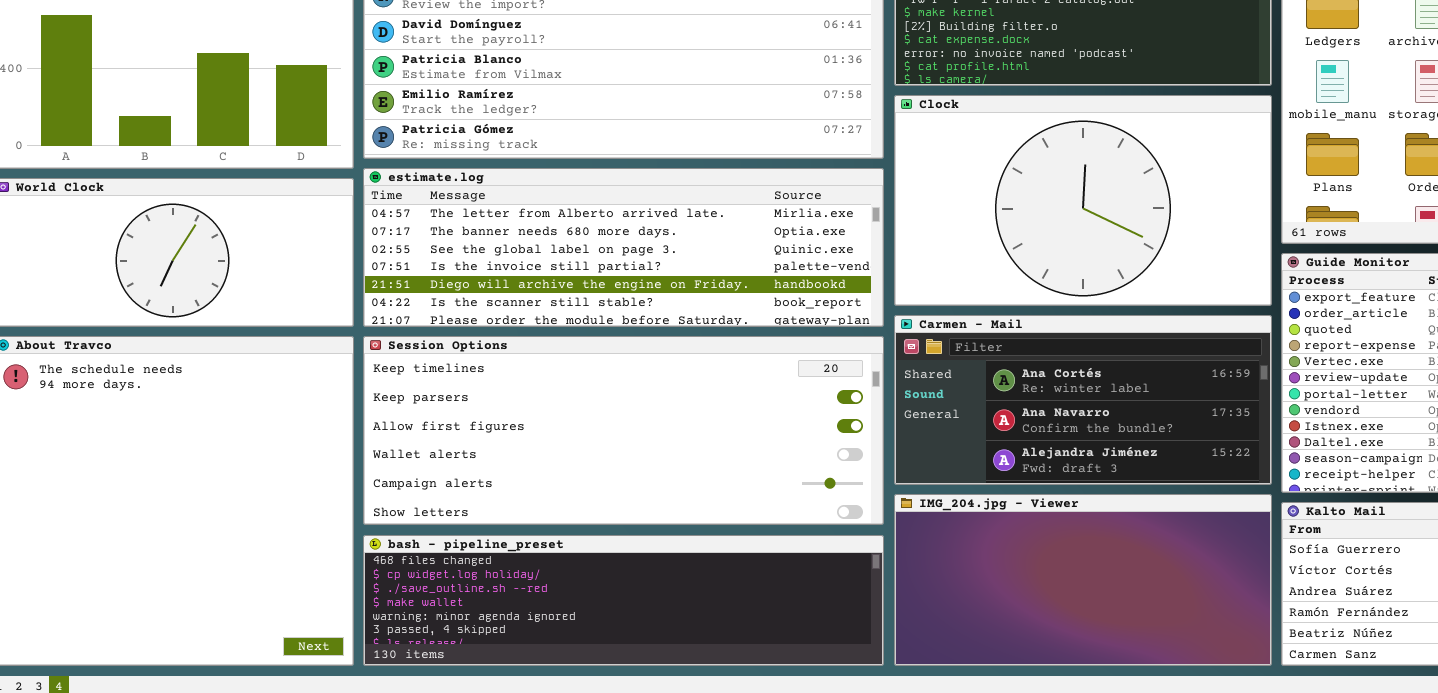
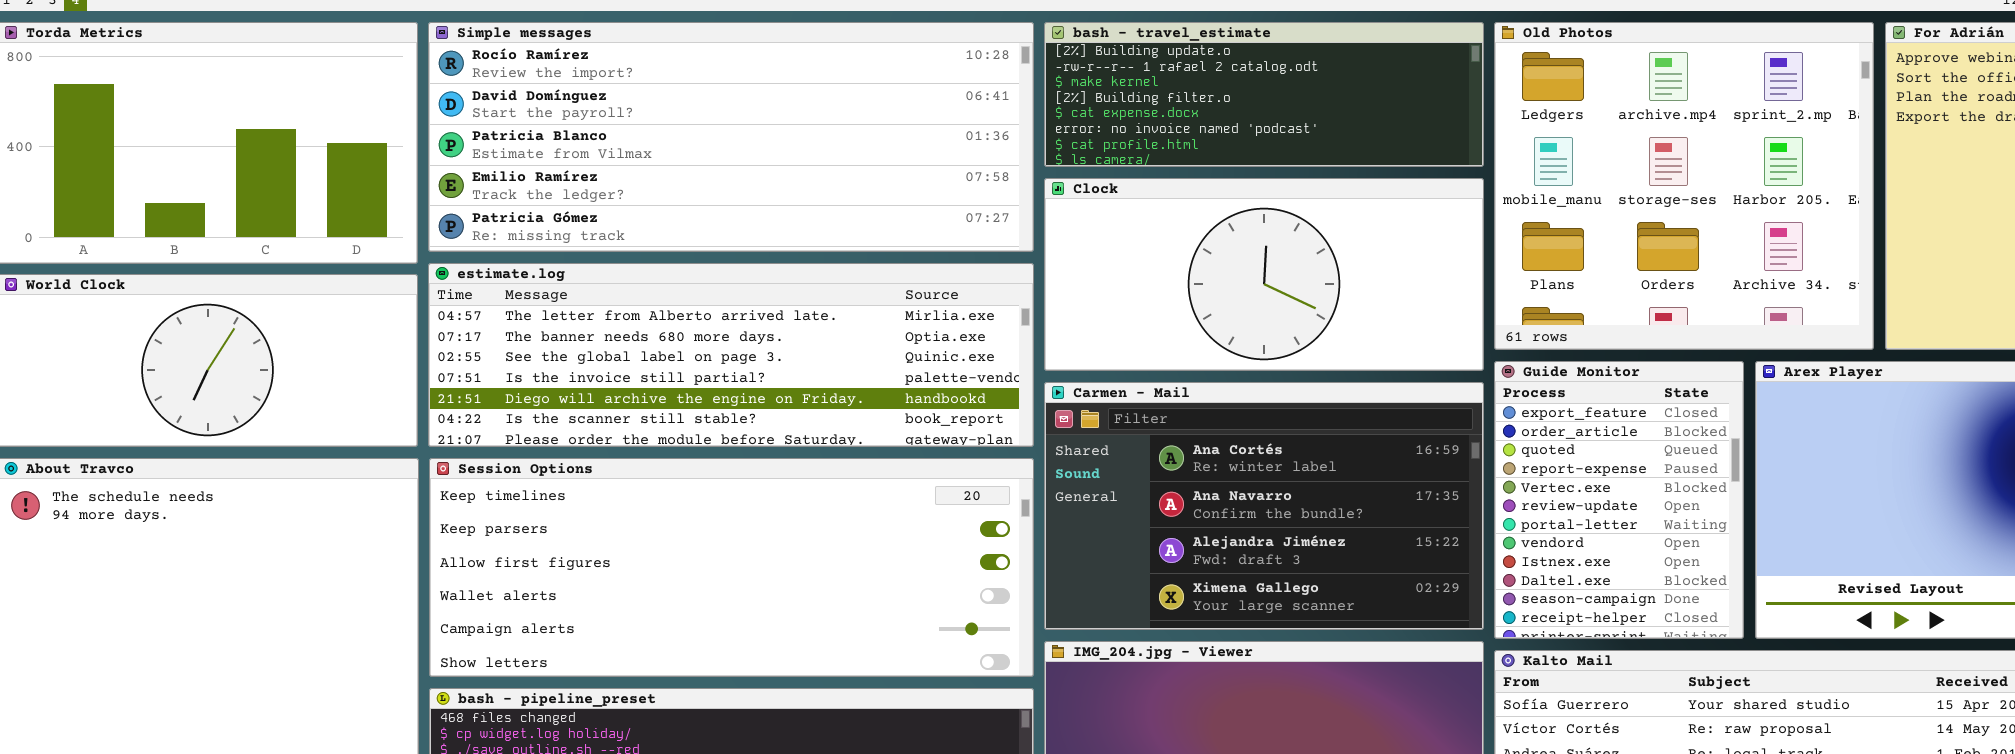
Clock: [894,95,1272,306] -> [1044,178,1484,371], resized
Carmen - Mail: [894,315,1272,485] -> [1044,382,1484,630], resized

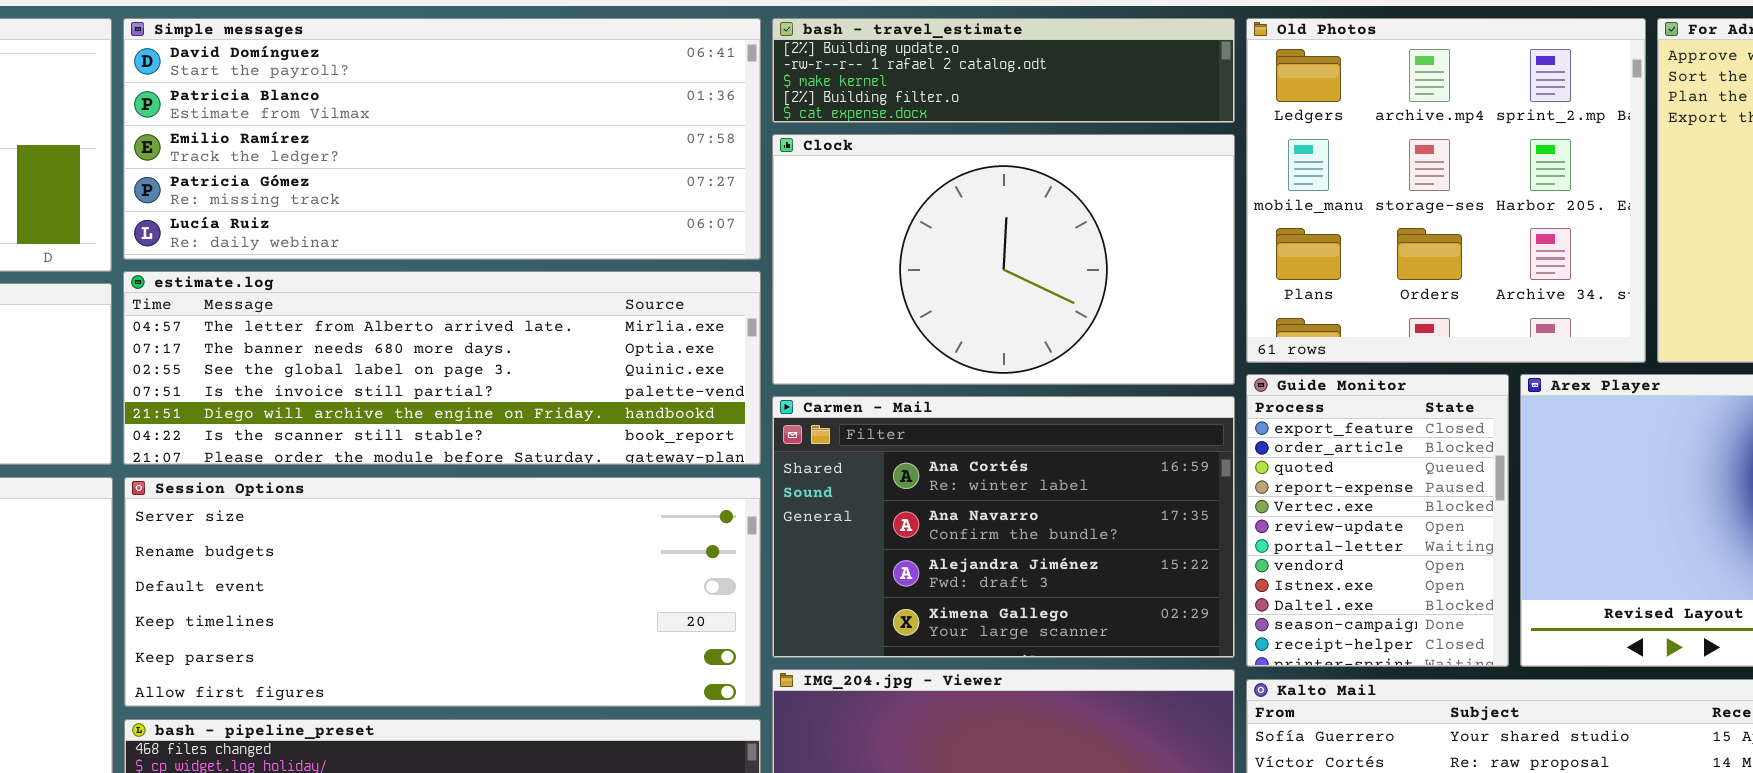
Simple messages: [428,22,1034,252] -> [123,18,761,260], scrolled down 1 row
bash - travel_estimate: [1044,22,1484,167] -> [772,18,1235,123], resized
Clock: [1044,178,1484,371] -> [772,134,1235,385], resized
Session Options: [429,458,1034,677] -> [124,477,761,707], scrolled up 3 rows

